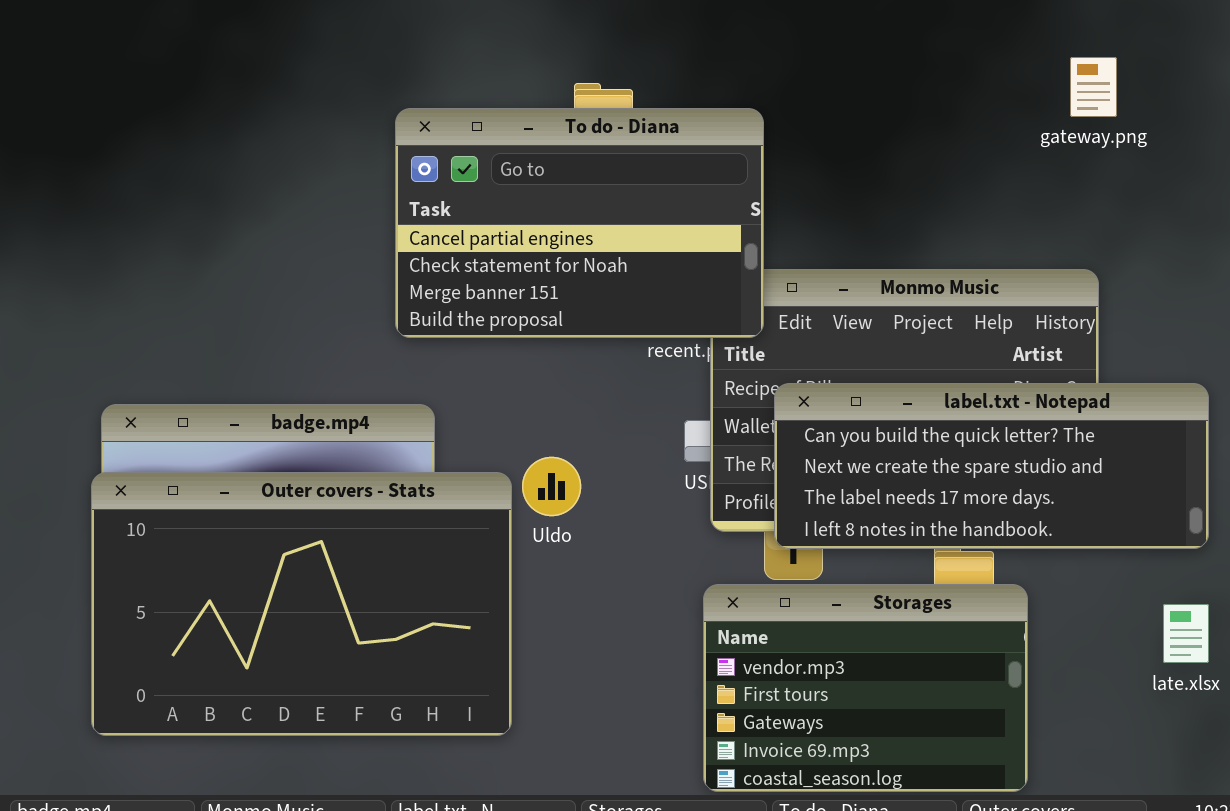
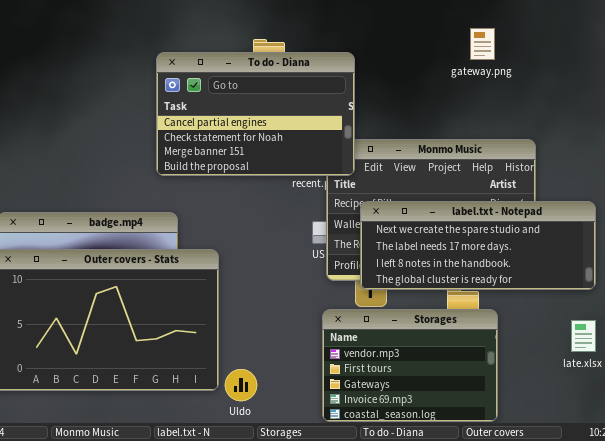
gateway.png: [1070,57,1117,117] -> [470,28,495,60], moved
label.txt - Notepad: [774,383,1209,549] -> [360,201,596,290], scrolled down 1 row
Uldo: [522,457,581,516] -> [225,369,257,401], moved

